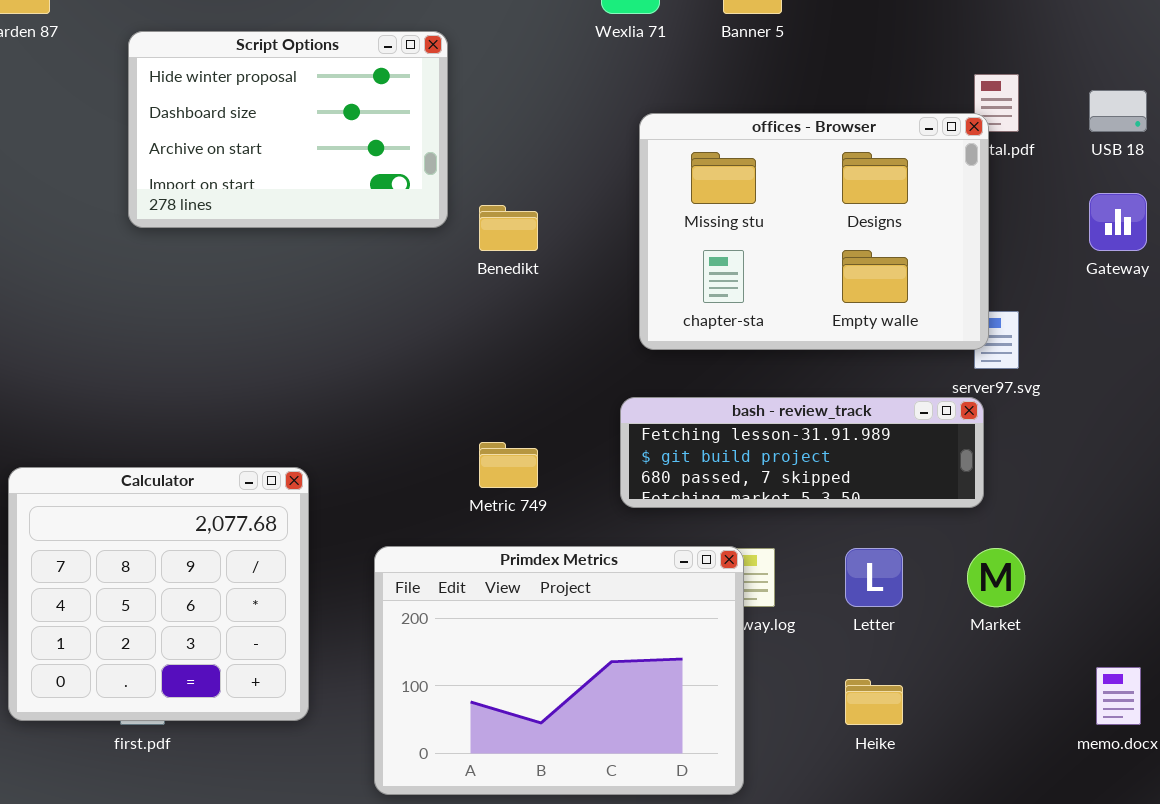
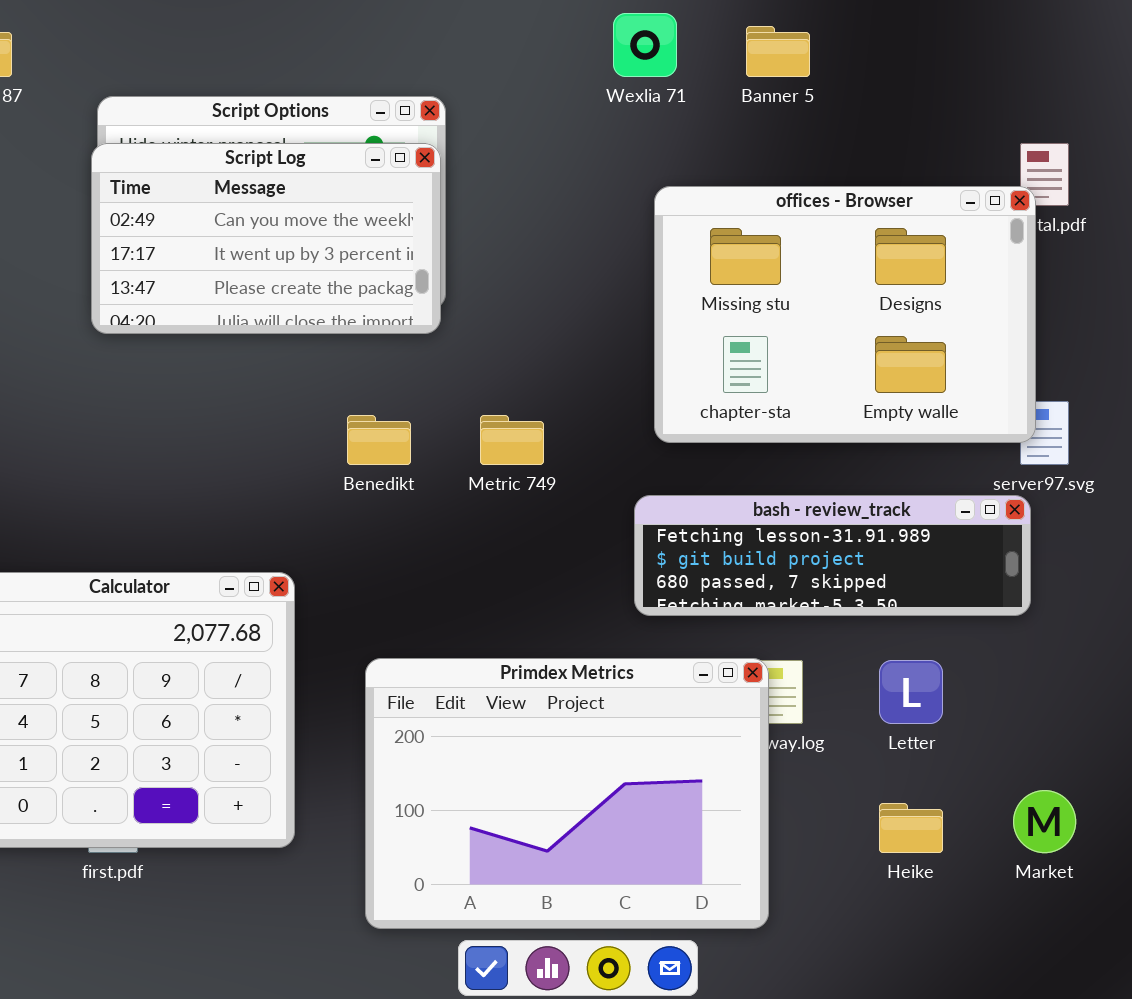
Script Log: none -> [91,143,441,334], opened
Benedikt: [479,205,538,251] -> [347,415,411,465], moved
Metric 749: [479,442,538,488] -> [480,415,544,465], moved
Market: [967,548,1025,607] -> [1013,790,1076,853], moved

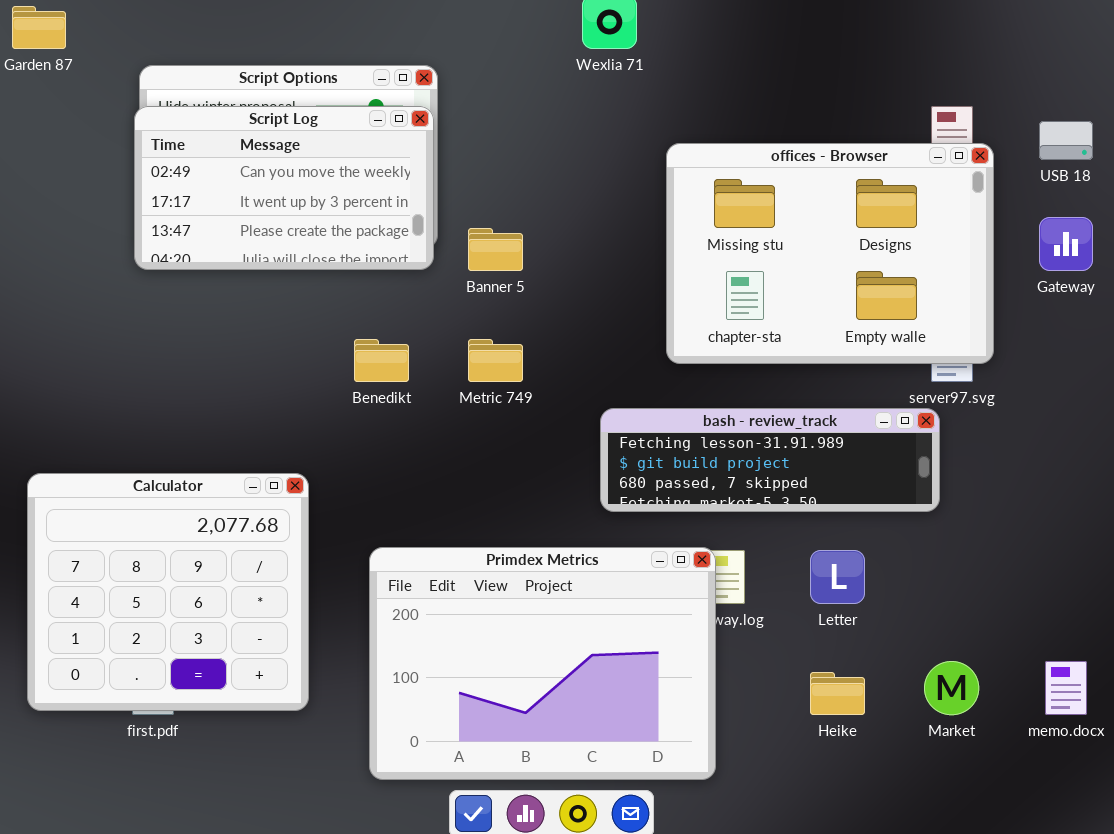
Banner 5: [746,26,810,77] -> [468,228,523,271], moved
offices - Browser: [654,186,1036,443] -> [666,143,994,364], moved

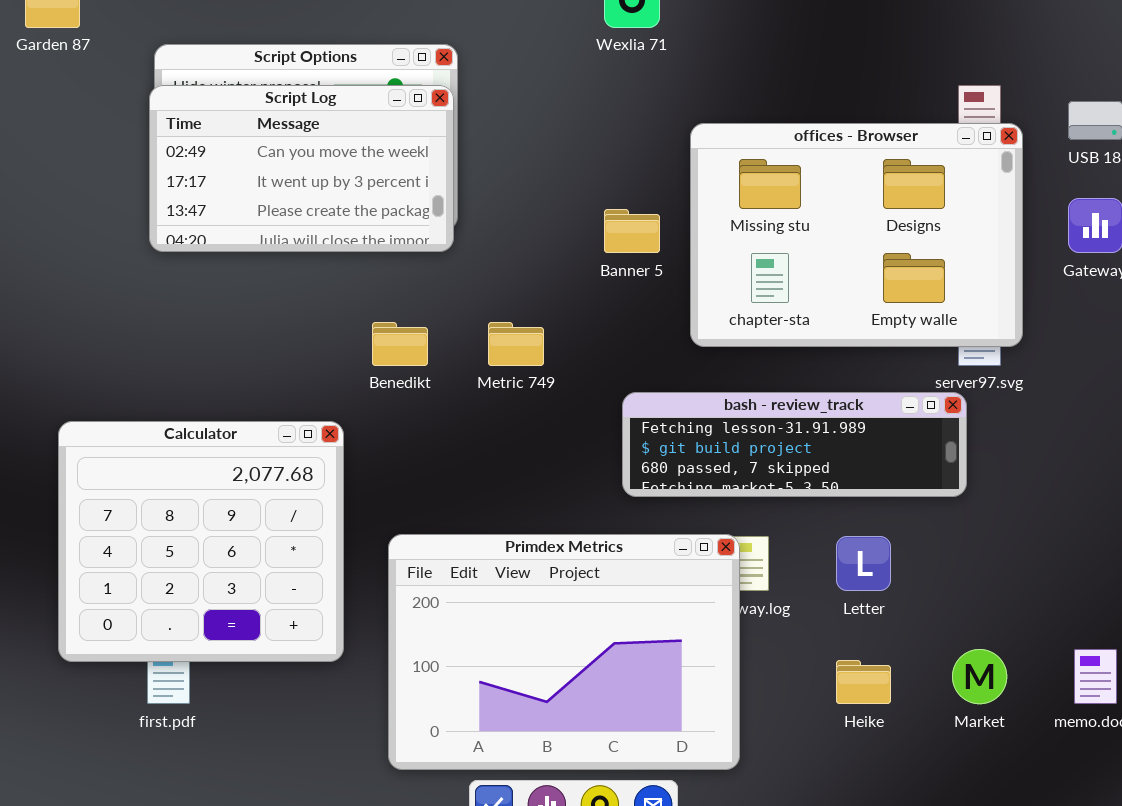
Banner 5: [468,228,523,271] -> [604,209,660,253], moved
Calculator: [27,473,309,711] -> [58,421,344,662], moved

